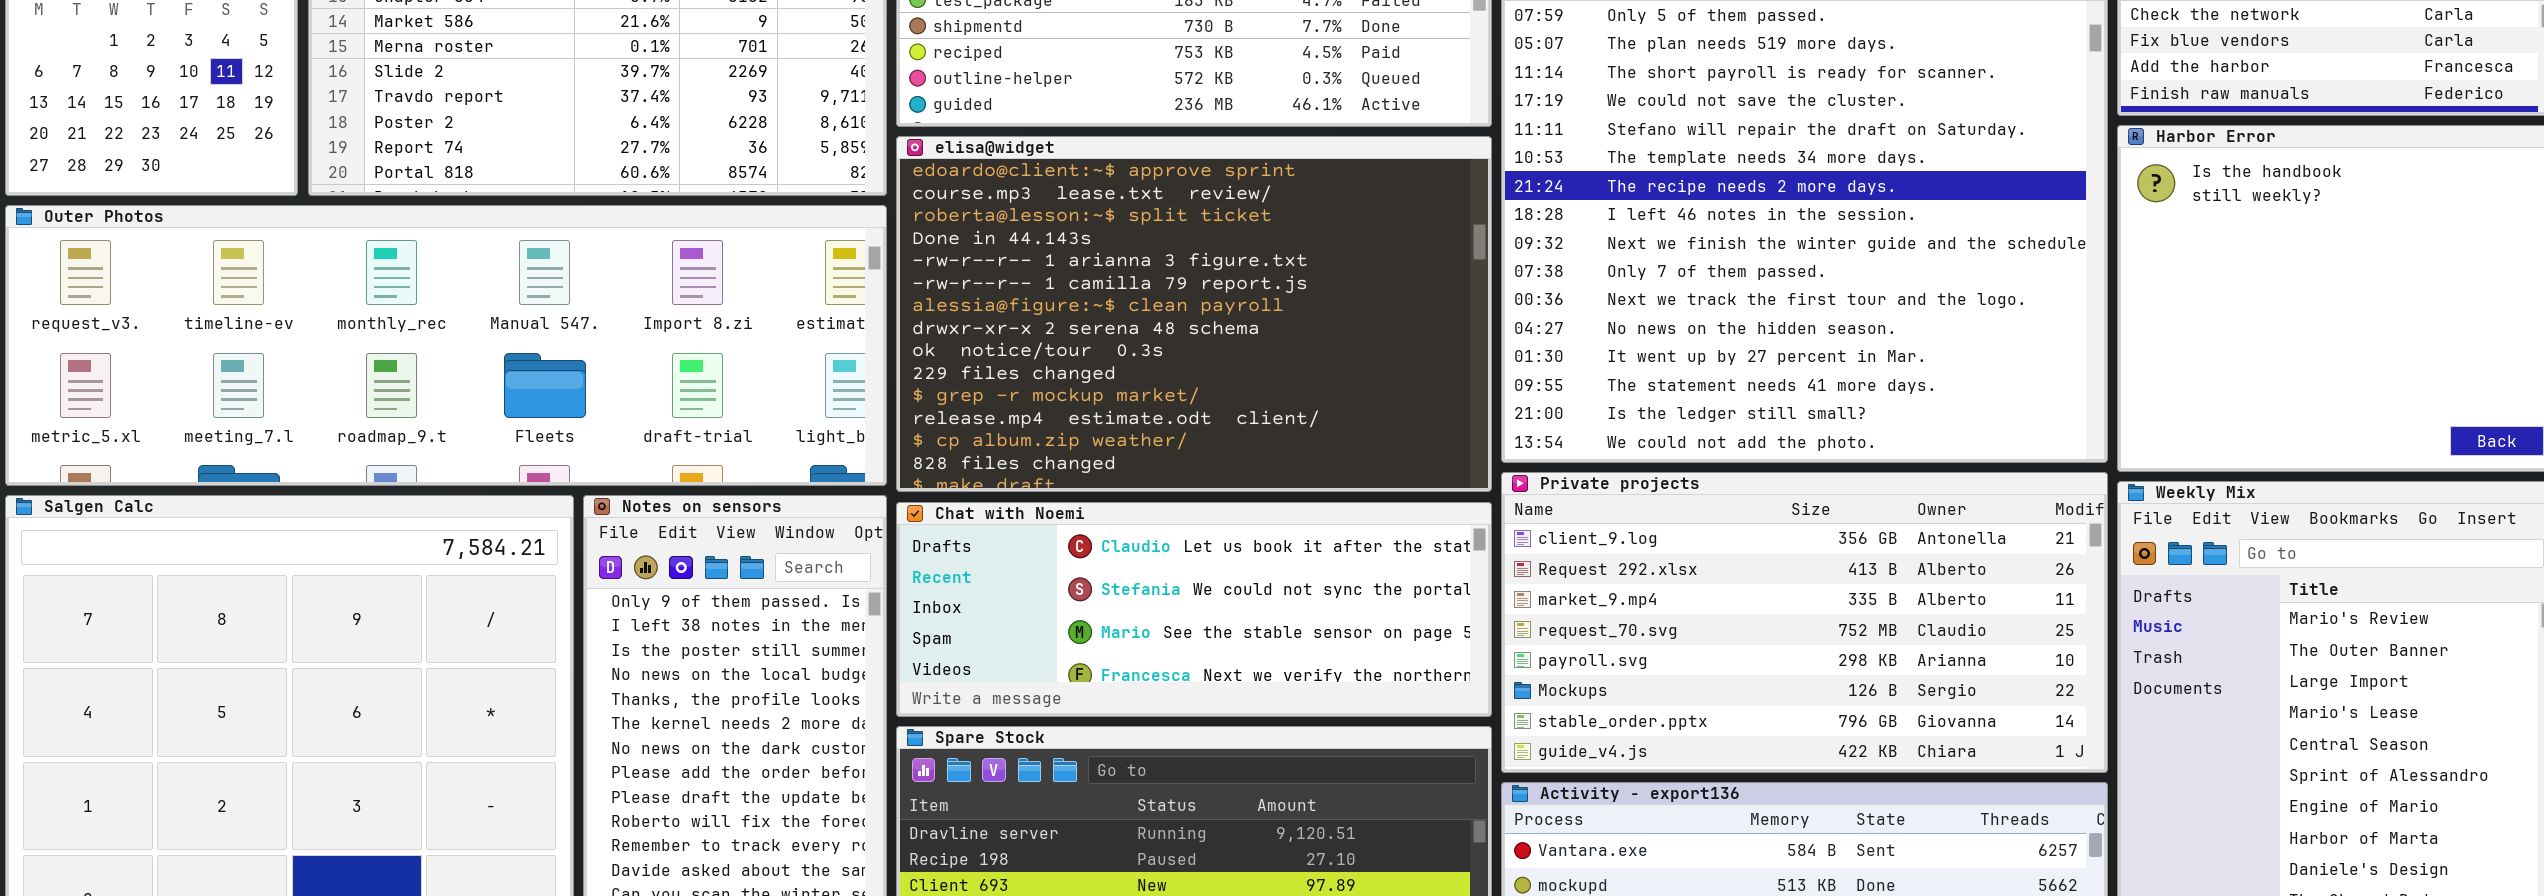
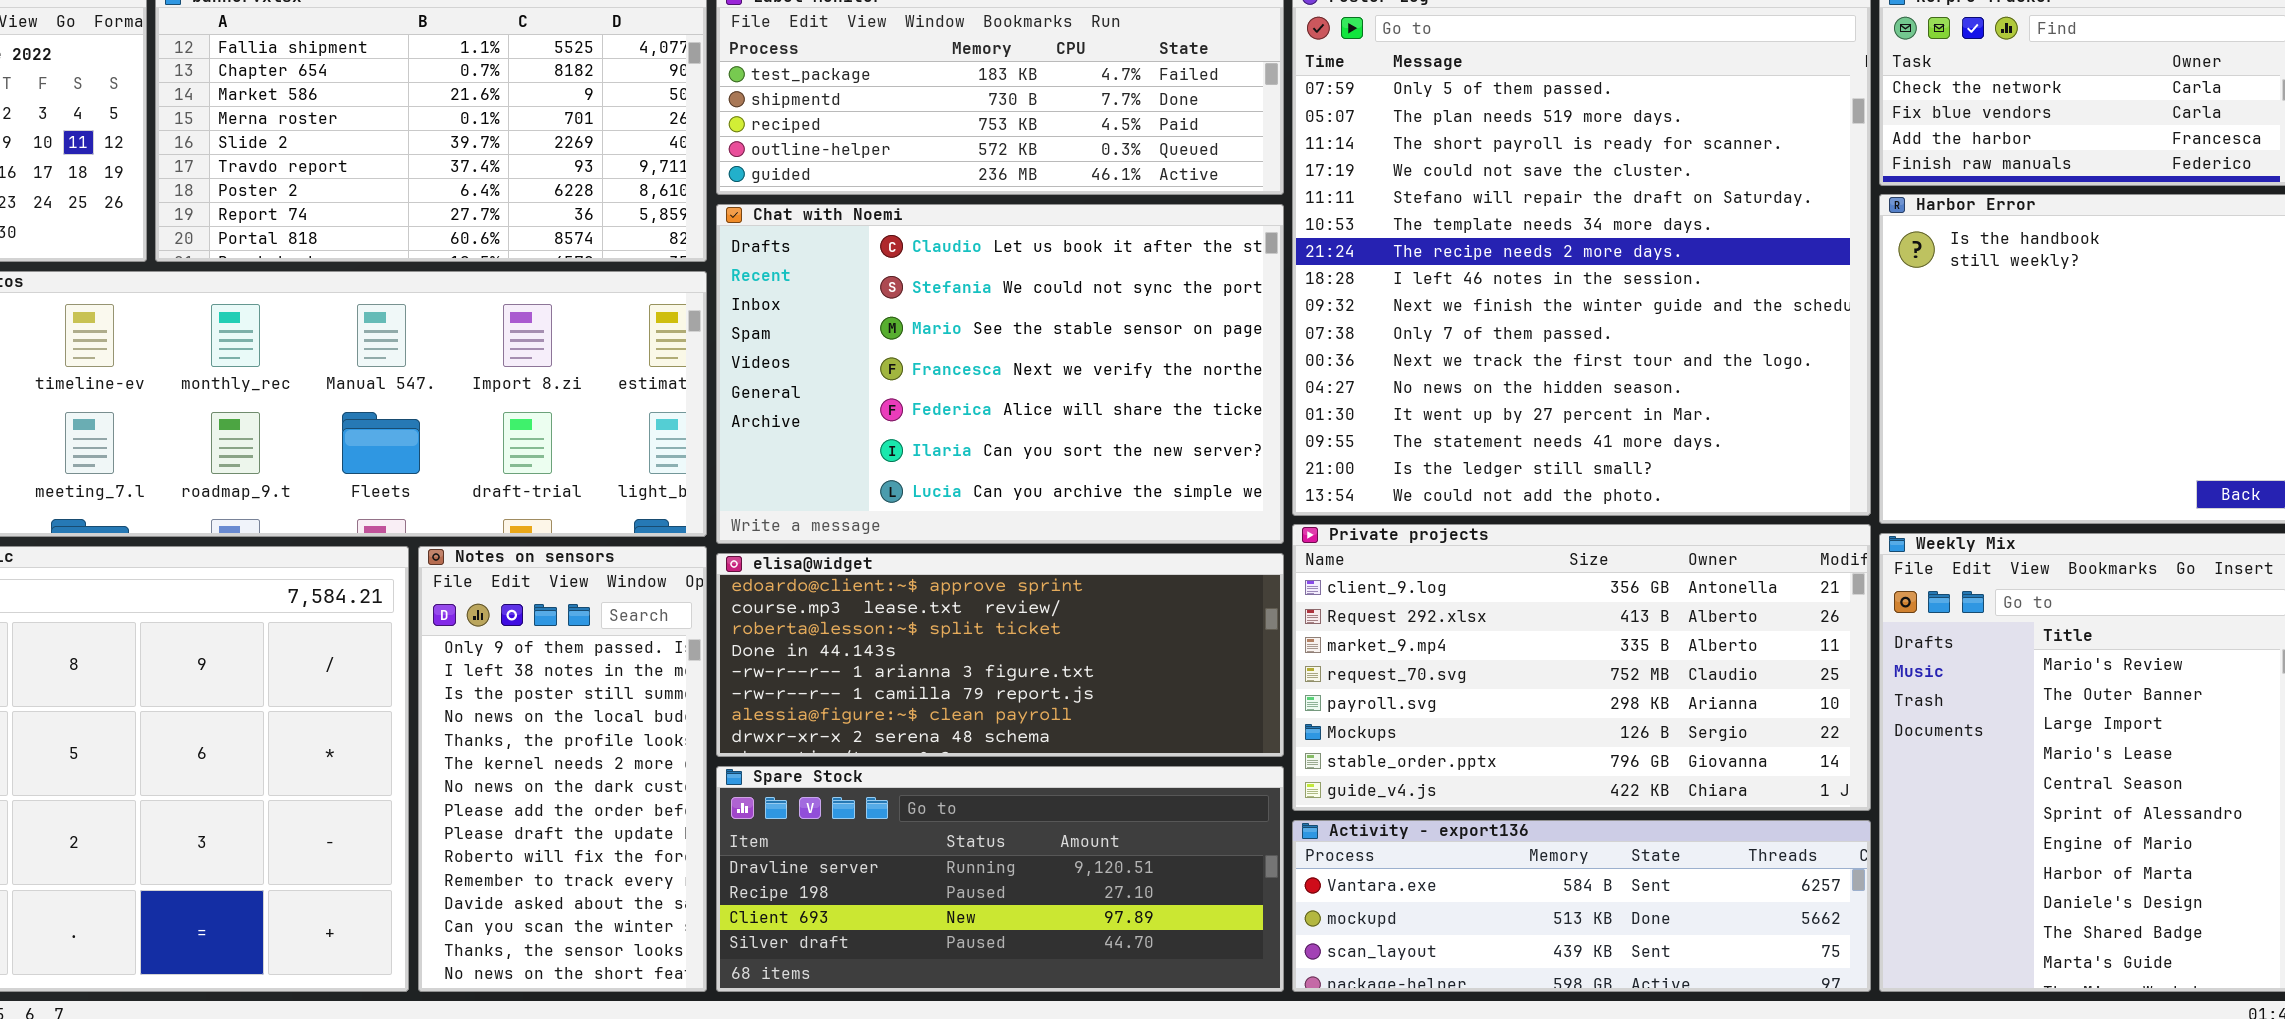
elisa@widget: [896,136,1492,492] -> [716,553,1284,757], moved, resized
Chat with Noemi: [896,502,1492,717] -> [716,204,1284,544], moved, resized

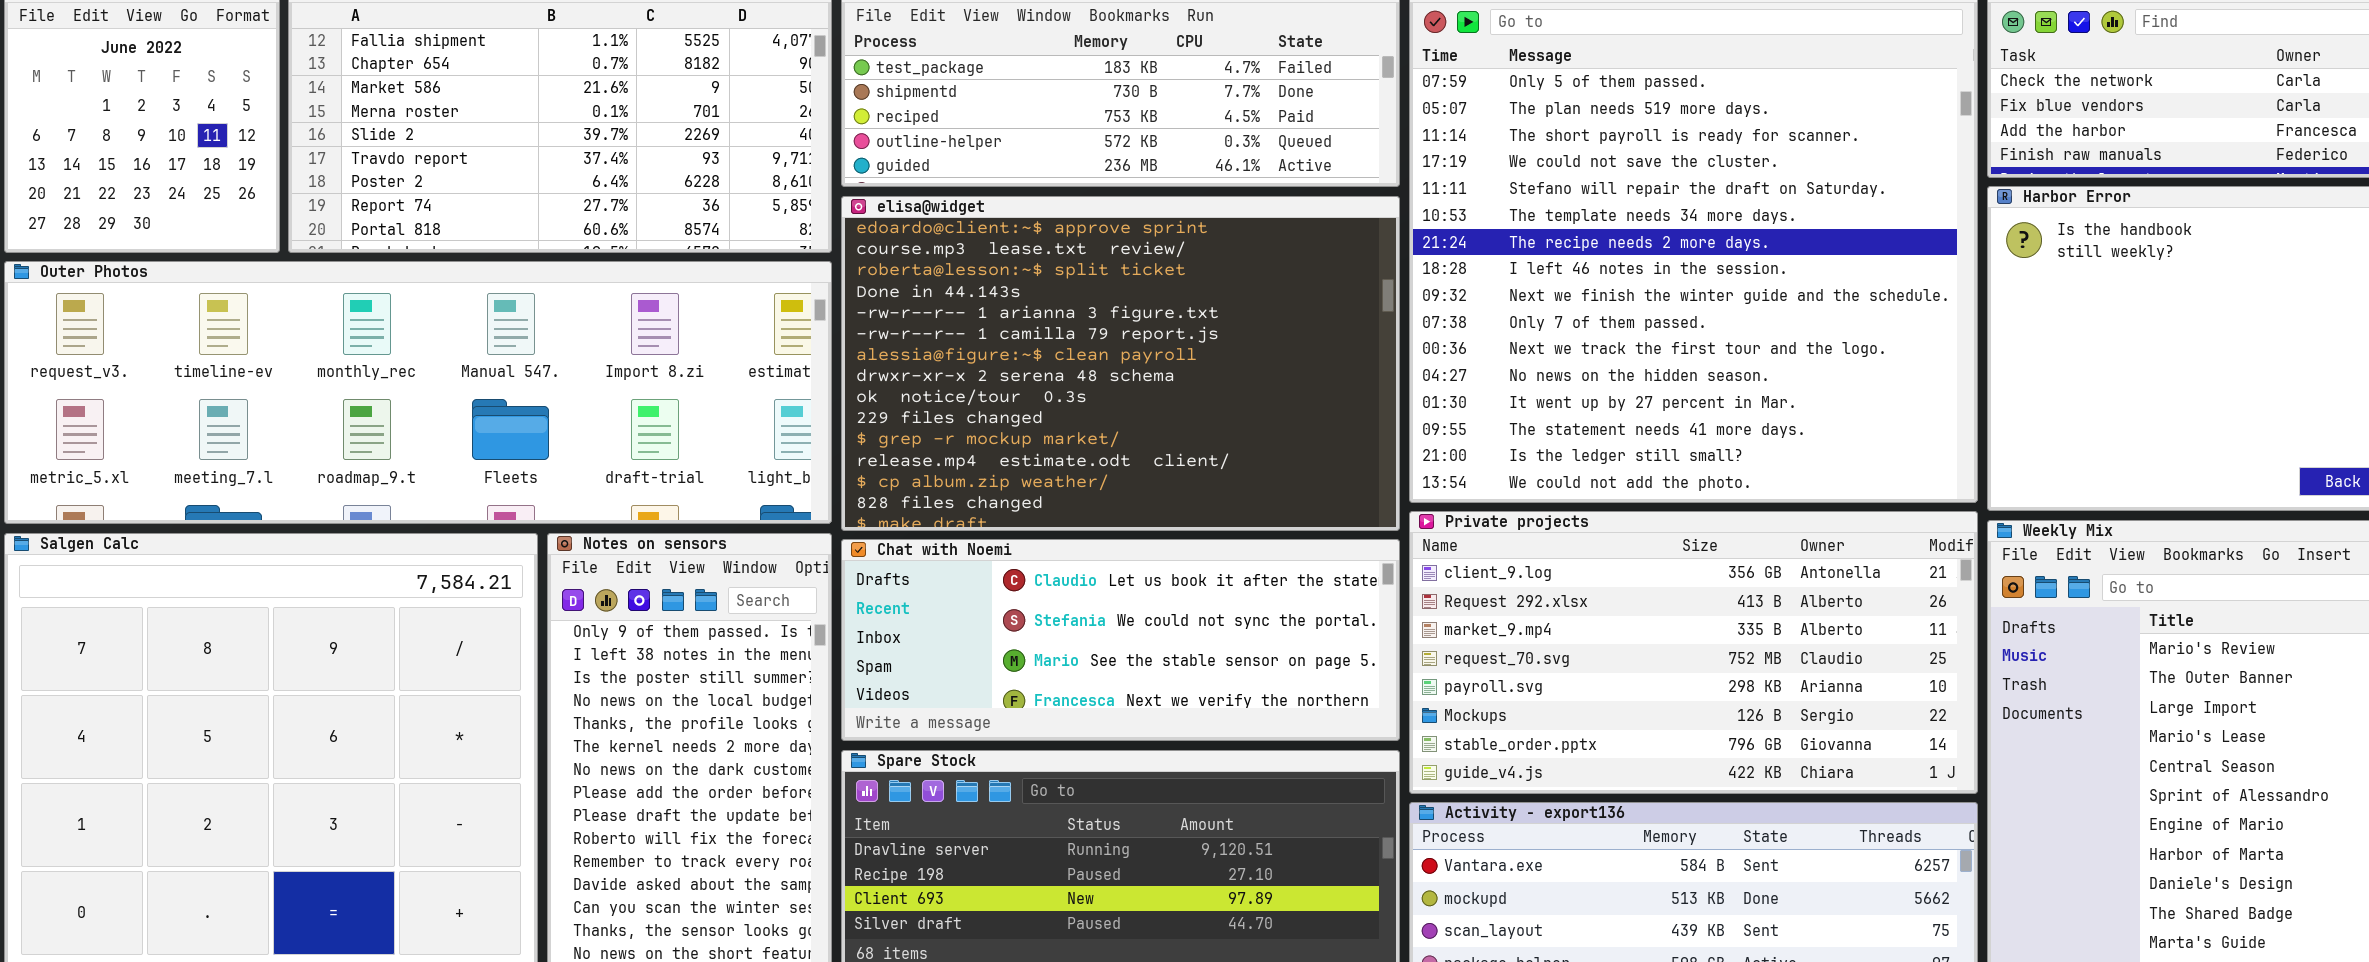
Chat with Noemi: [716,204,1284,544] -> [841,539,1400,741], moved, resized
elisa@widget: [716,553,1284,757] -> [841,196,1400,531], moved, resized

